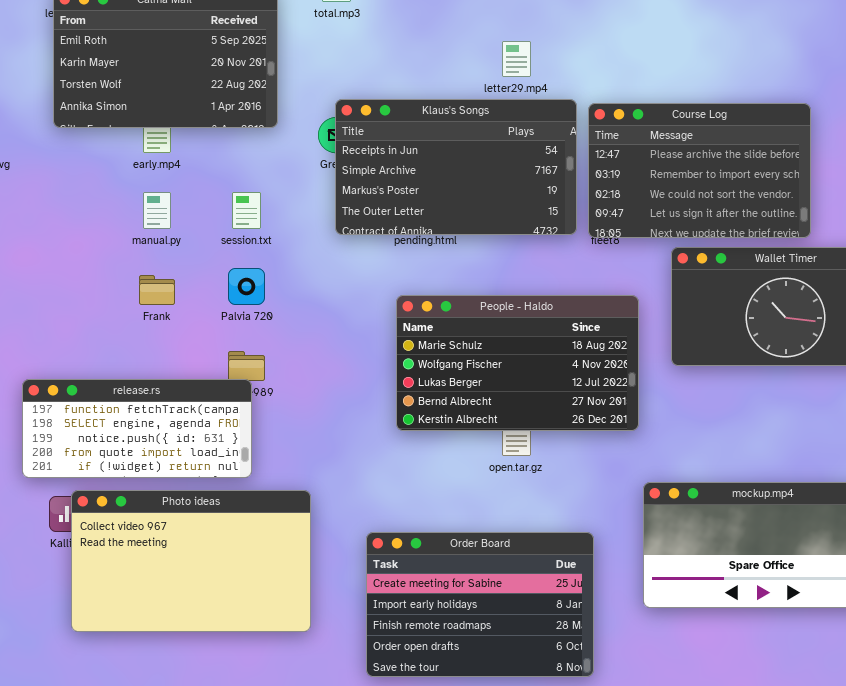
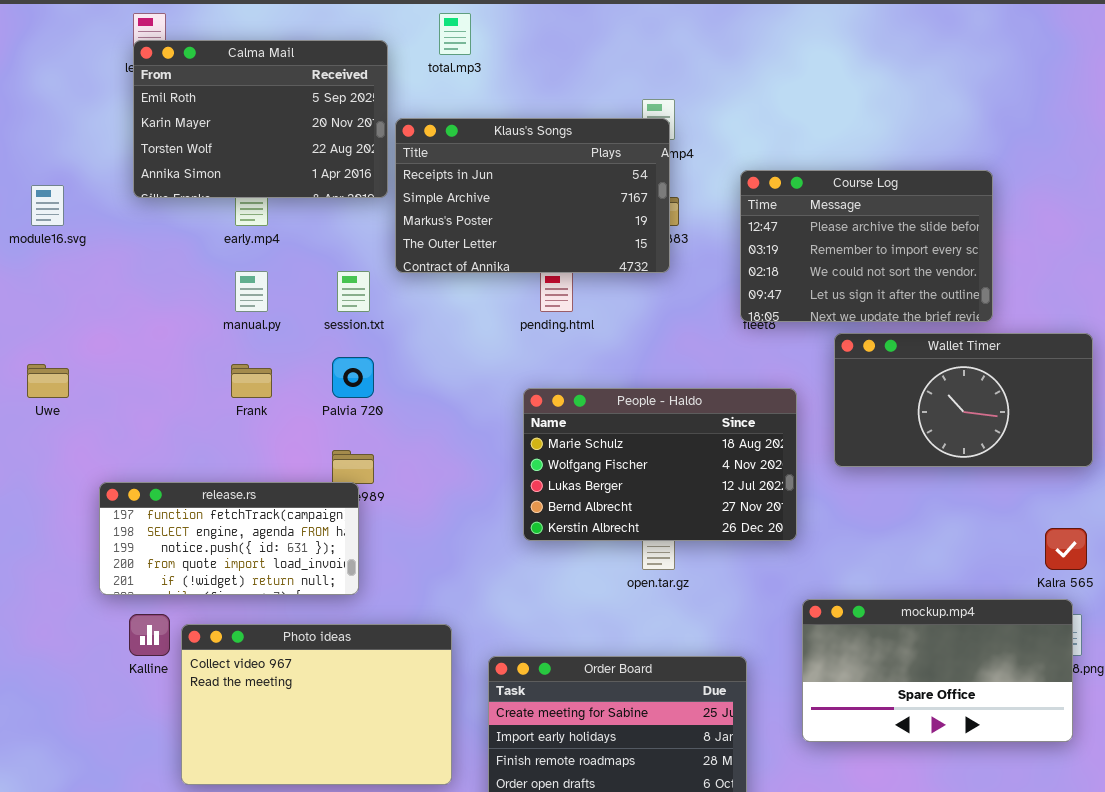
Klaus's Songs: [335,99,577,235] -> [395,118,670,273], moved
Photo ideas: [71,490,311,632] -> [181,624,452,785], moved

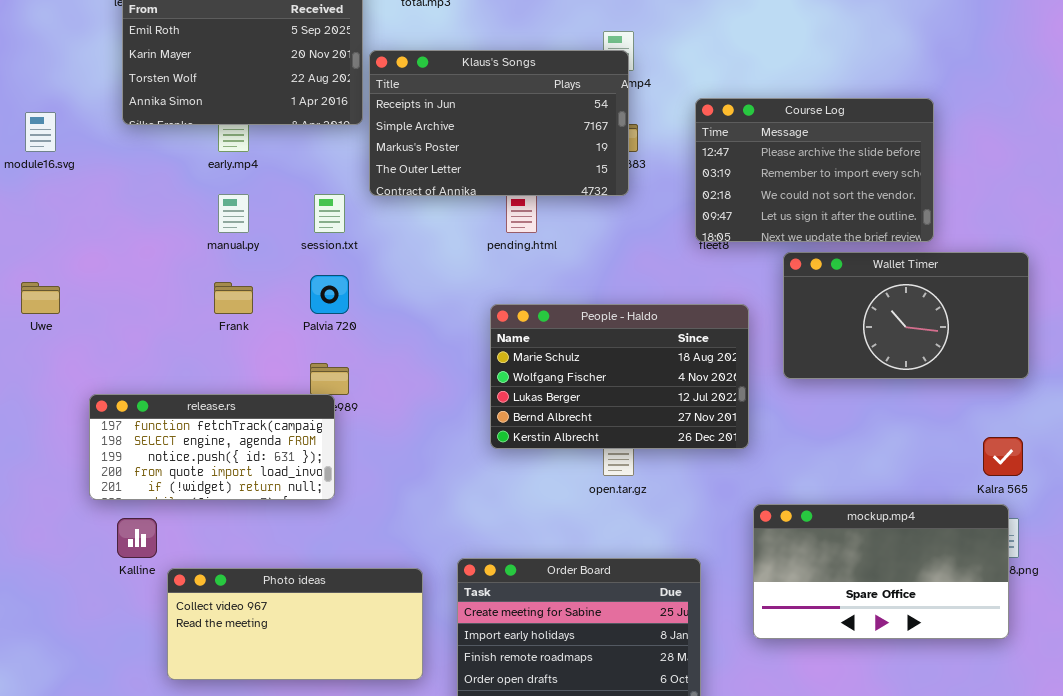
Photo ideas: [181,624,452,785] -> [167,568,423,680], resized

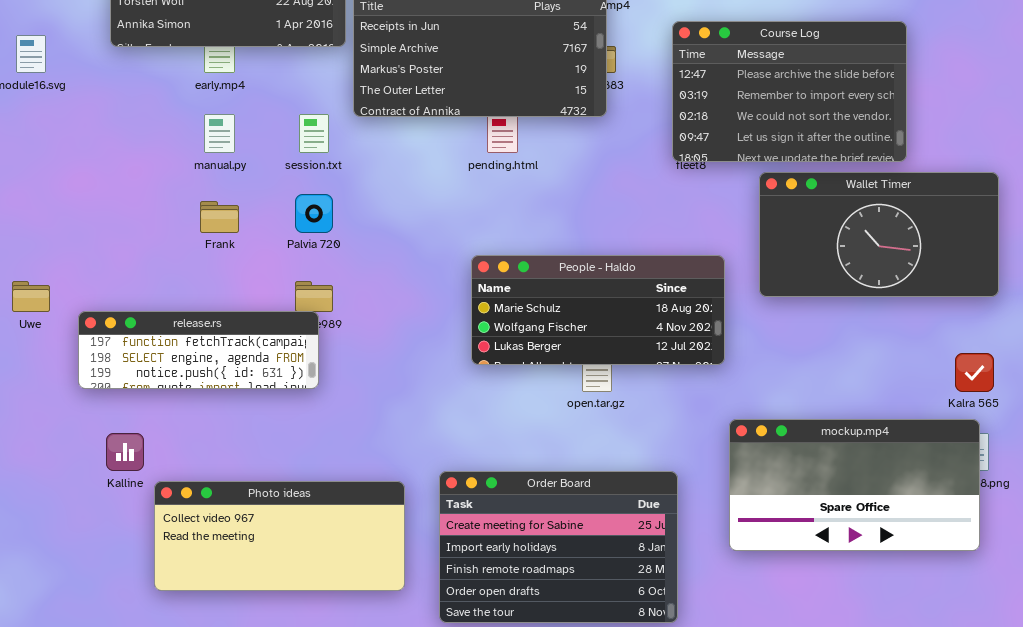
Uwe: [21,282,60,314] -> [12,281,50,312], moved
People - Haldo: [490,304,749,449] -> [471,255,725,365], resized
release.rs: [89,394,335,500] -> [78,311,319,389], resized

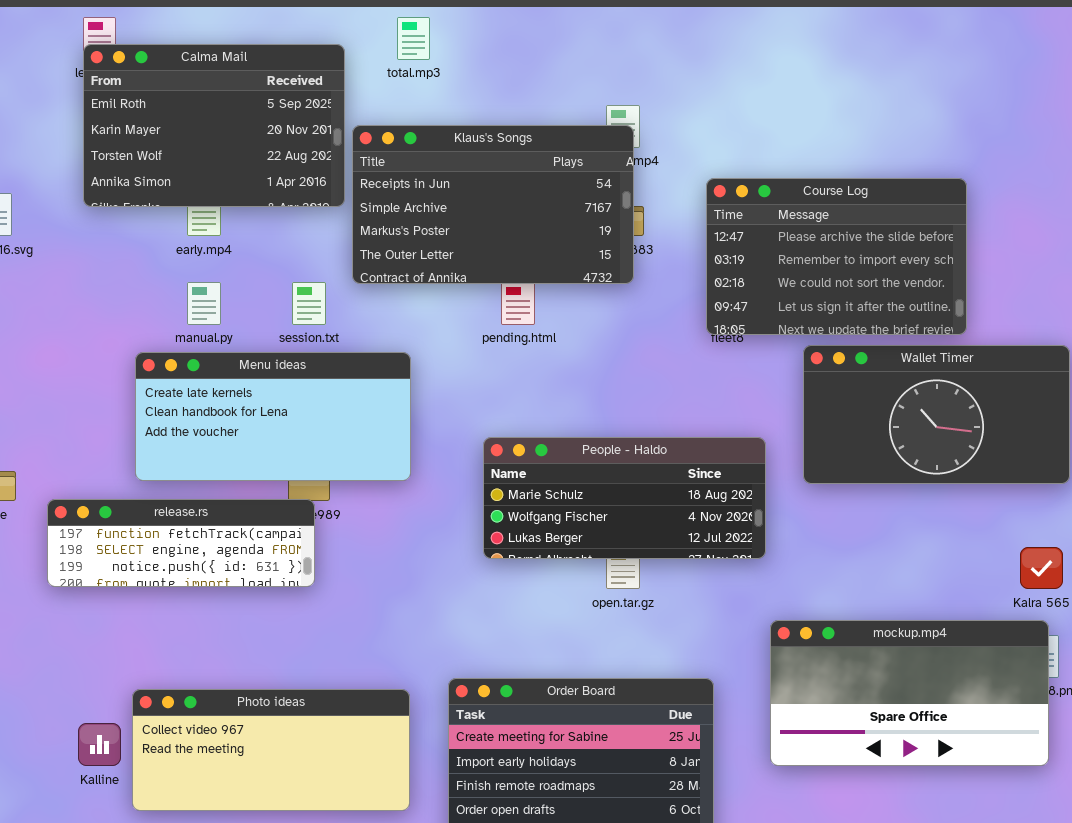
Menu ideas: none -> [135,352,411,481], opened
Kalline: [106,433,144,471] -> [78,723,121,766], moved

